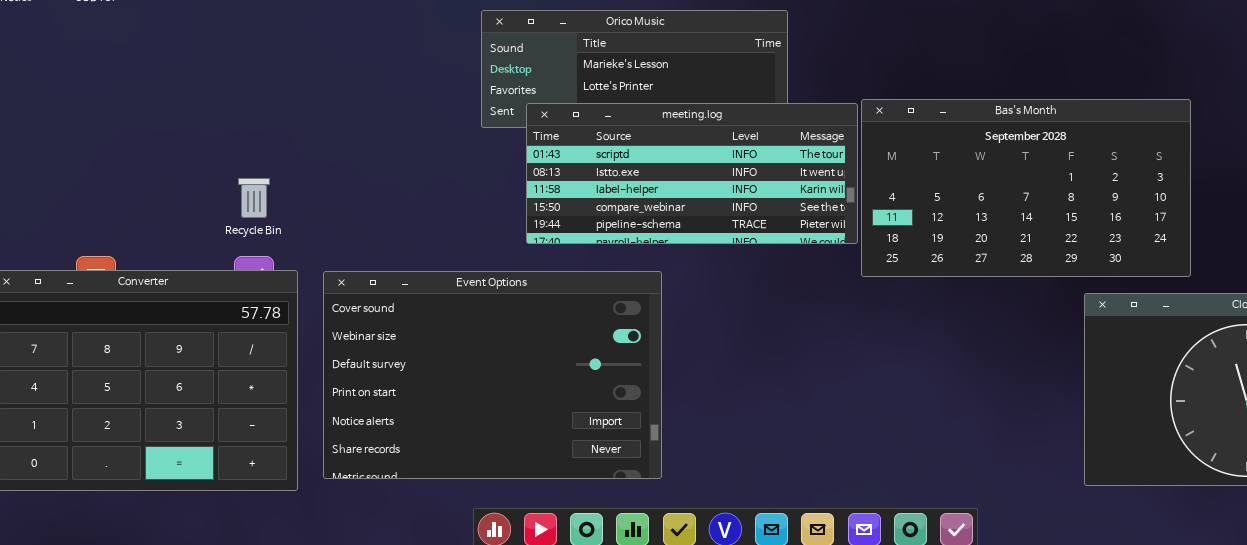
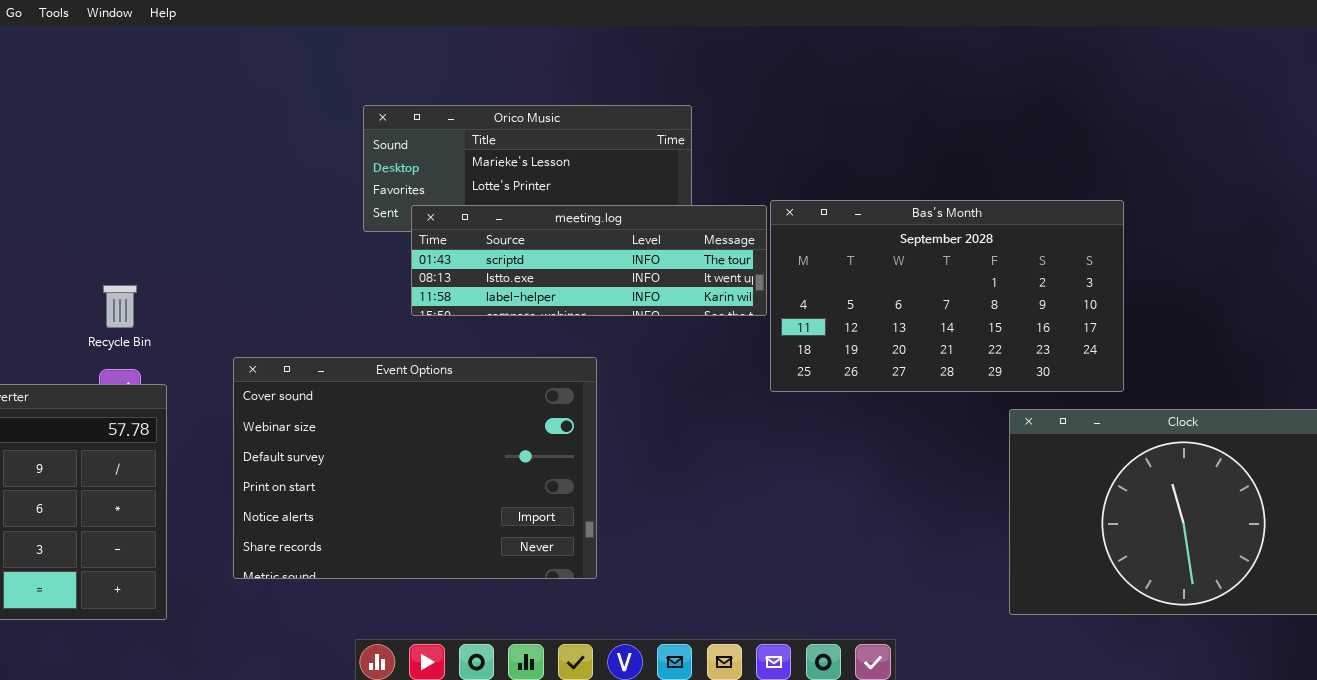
meeting.log: [526,103,858,244] -> [411,205,767,316], resized
Event Options: [323,271,662,479] -> [233,357,597,579], moved

